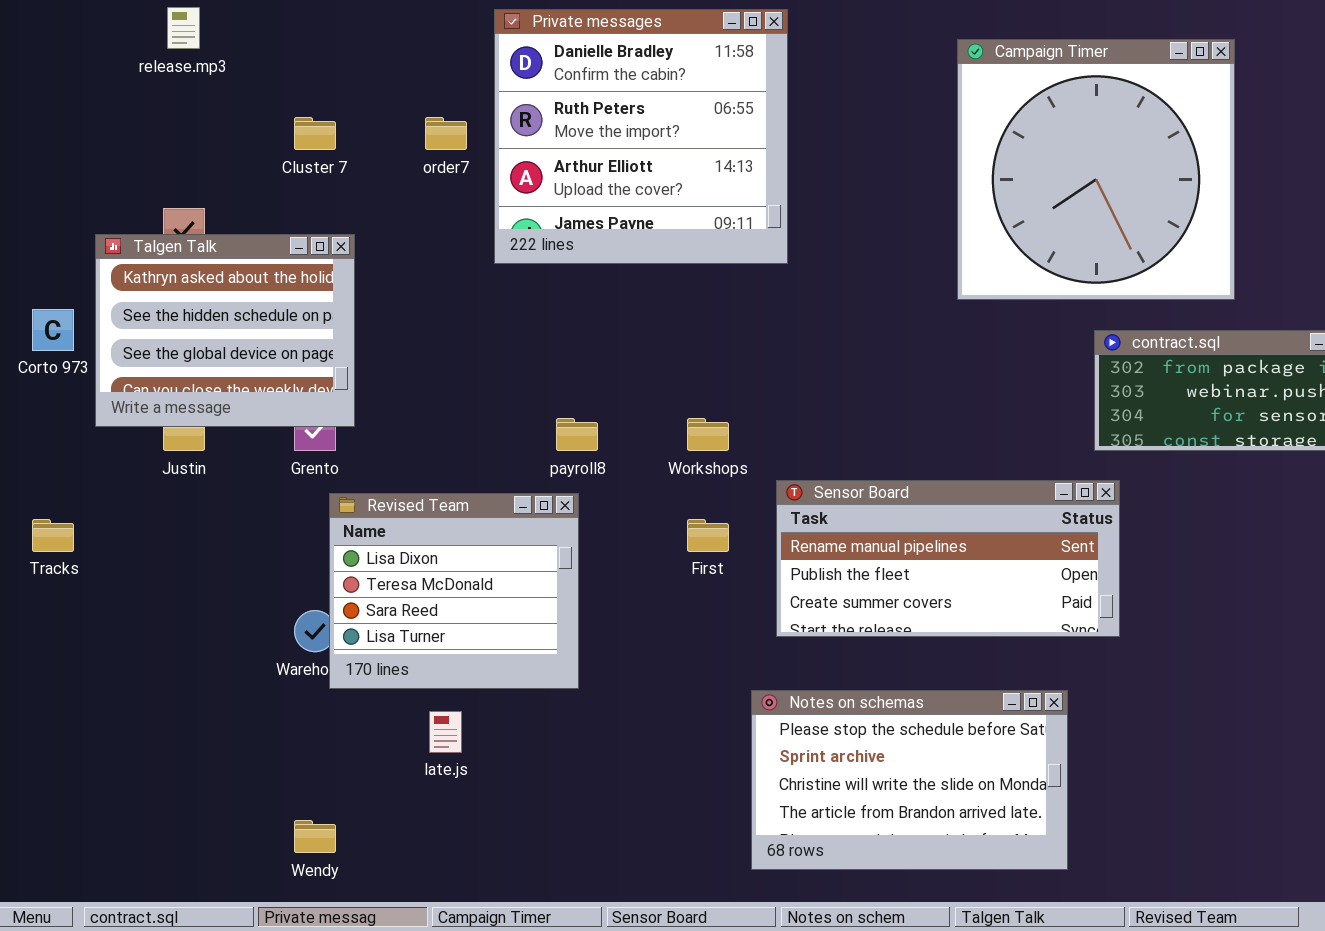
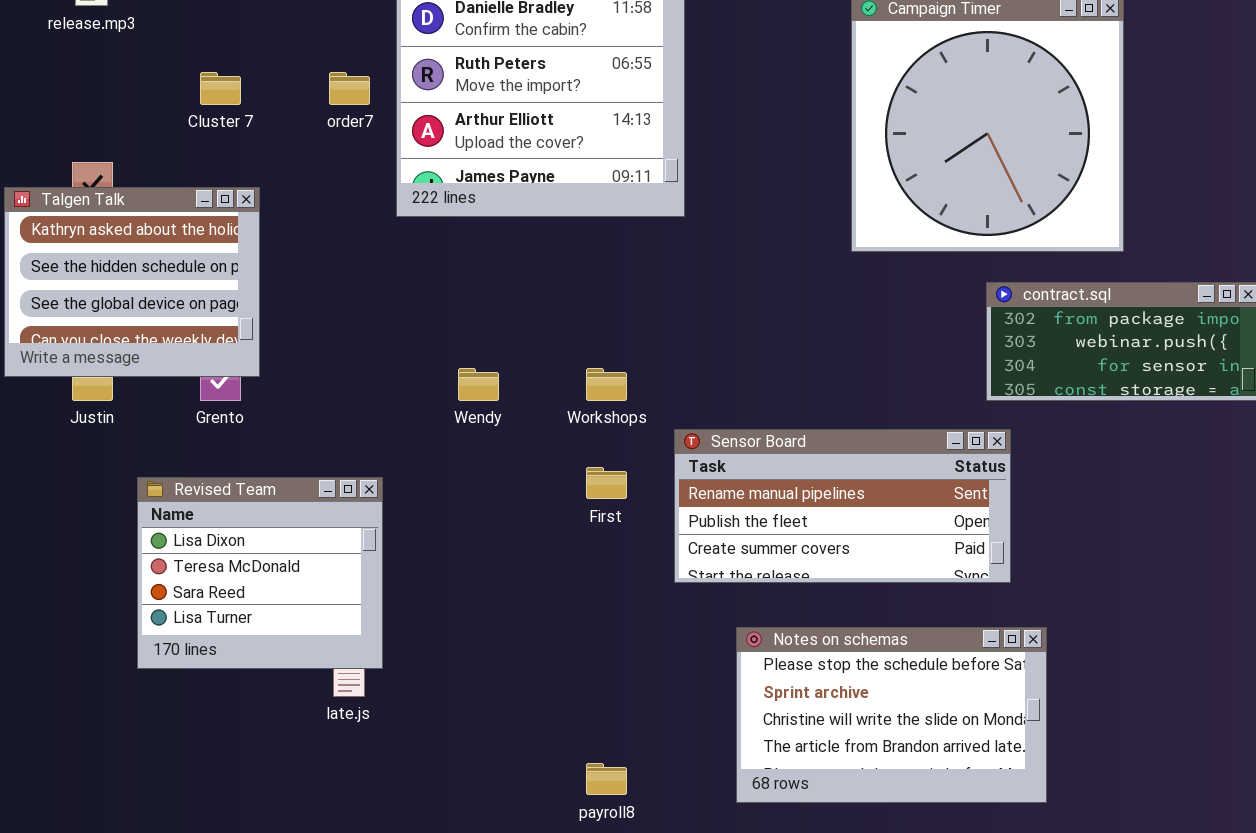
payroll8: [556,418,598,451] -> [586,763,627,795], moved
Revised Team: [329,493,579,689] -> [137,477,383,669], moved
Notes on schemas: [751,690,1068,870] -> [736,627,1047,803], moved
Wendy: [294,820,336,853] -> [458,368,499,401], moved

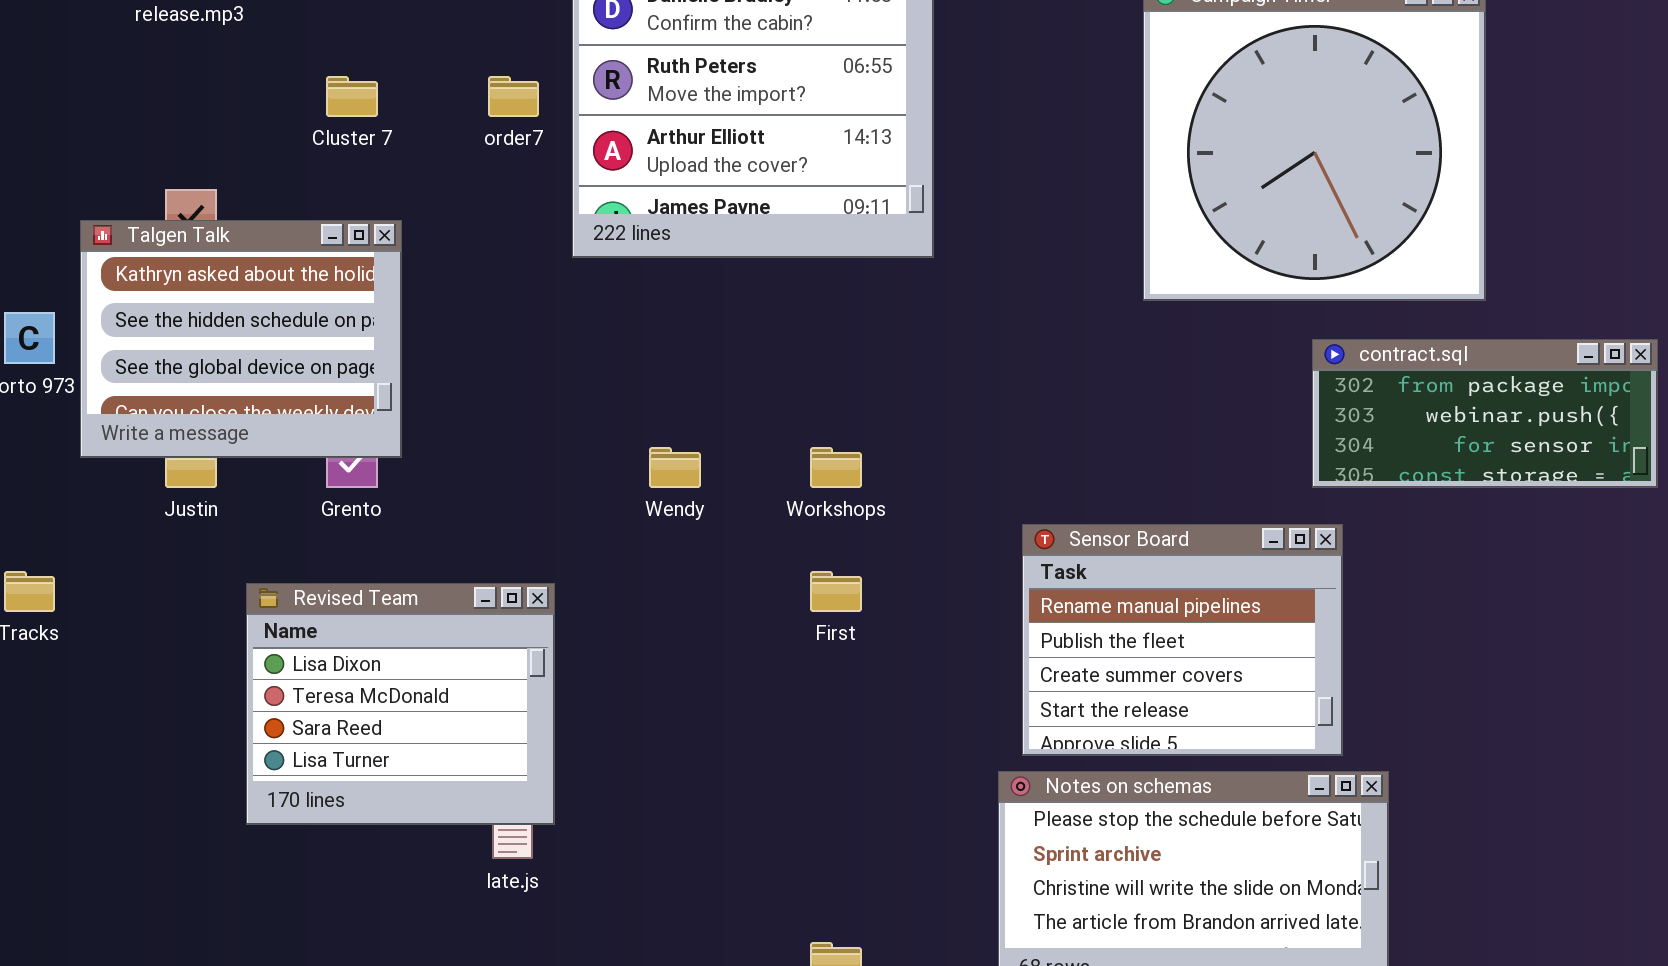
Sensor Board: [674,429,1011,583] -> [1022,524,1343,756], resized

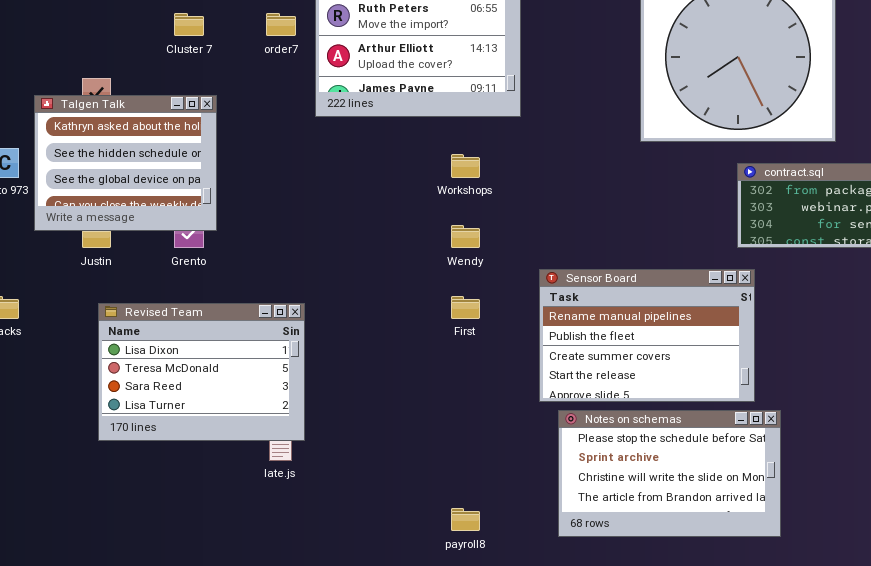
Wendy: [649,447,701,488] -> [451,225,480,248], moved
Workshops: [810,447,862,488] -> [451,154,480,178], moved
Sensor Board: [1022,524,1343,756] -> [539,269,755,402], resized
Revised Team: [246,583,555,825] -> [98,303,305,441], resized

